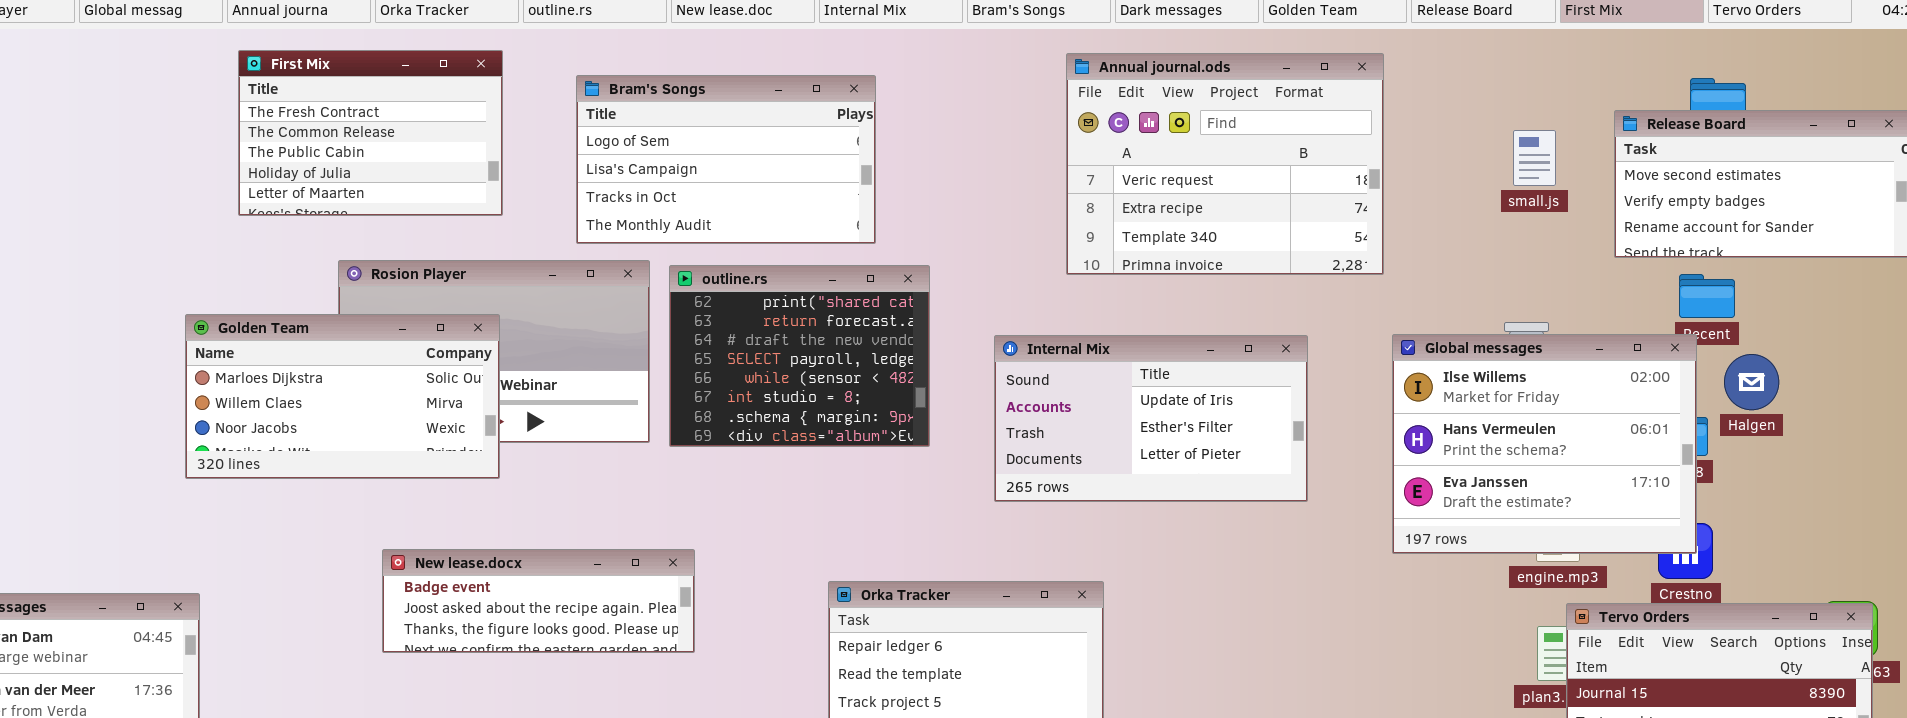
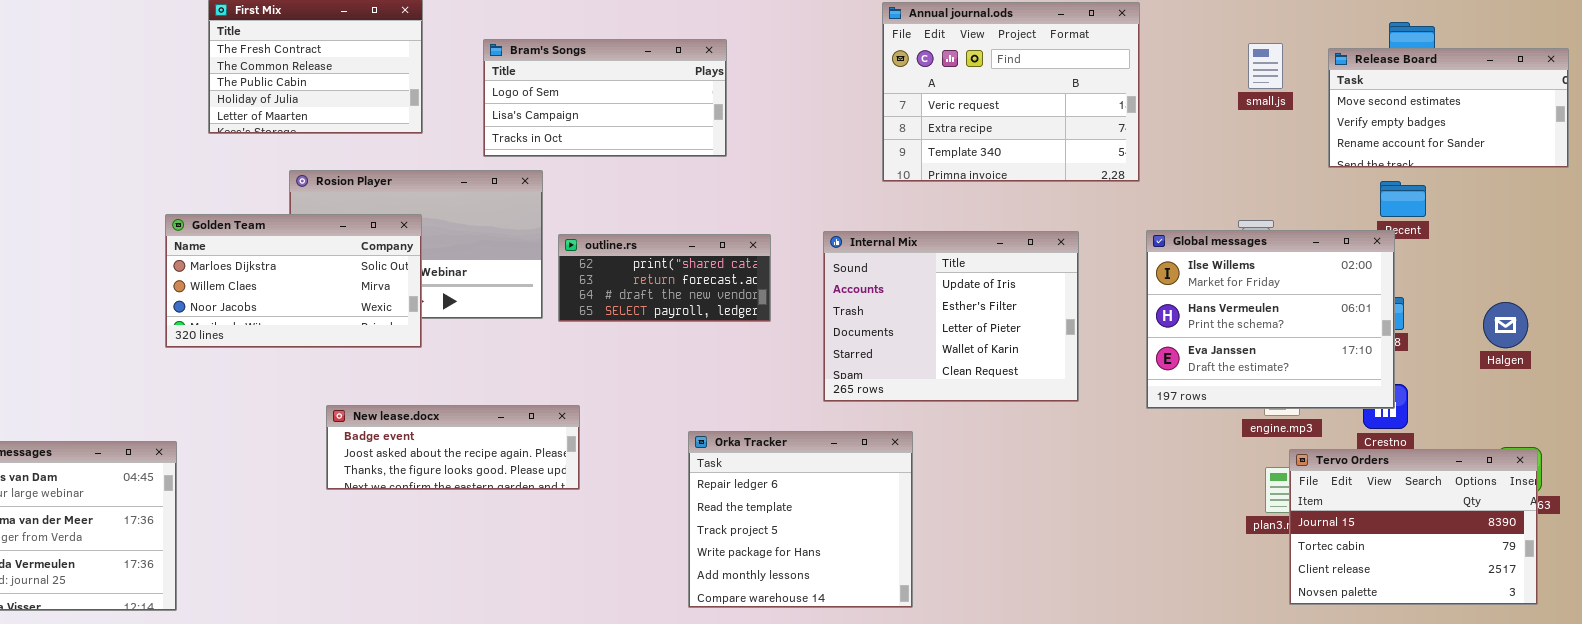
Bram's Songs: [576,75,876,244] -> [483,39,727,157], resized
small.js: [1513,130,1556,186] -> [1248,43,1283,89], moved
outline.rs: [669,265,930,447] -> [558,234,771,322], resized
Internal Mix: [994,335,1308,502] -> [823,231,1079,402], resized
Halgen: [1724,354,1779,410] -> [1483,302,1528,348], moved

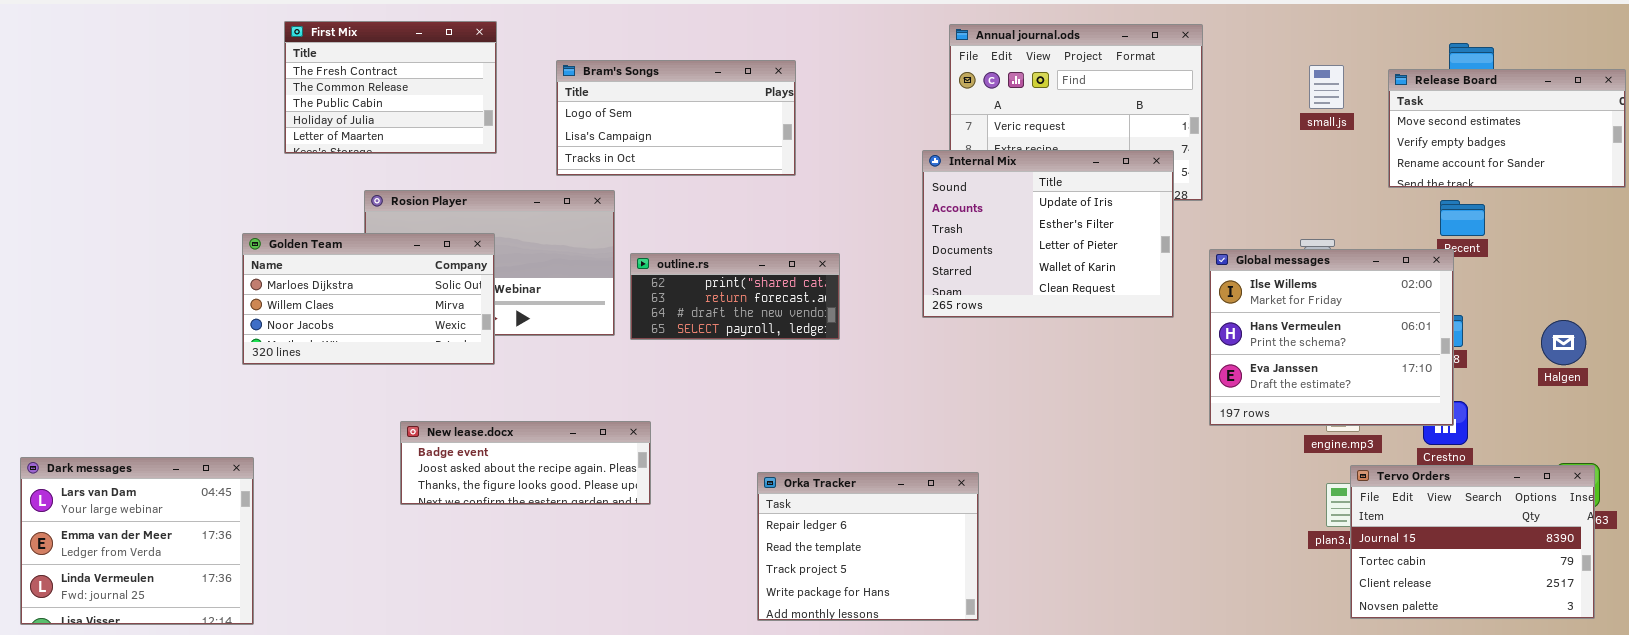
Internal Mix: [823,231,1079,402] -> [922,150,1174,318], moved
Orka Tracker: [688,431,913,608] -> [757,472,979,621], resized

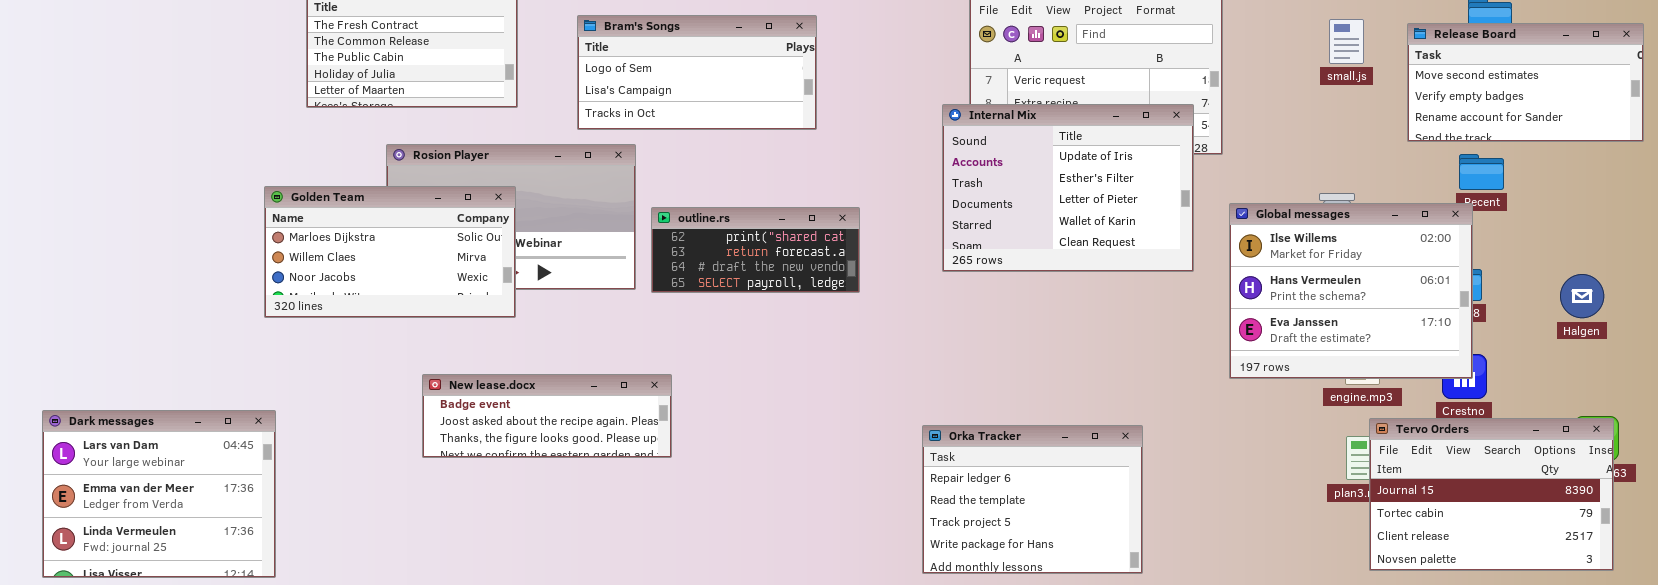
Orka Tracker: [757,472,979,621] -> [922,425,1143,574], moved

